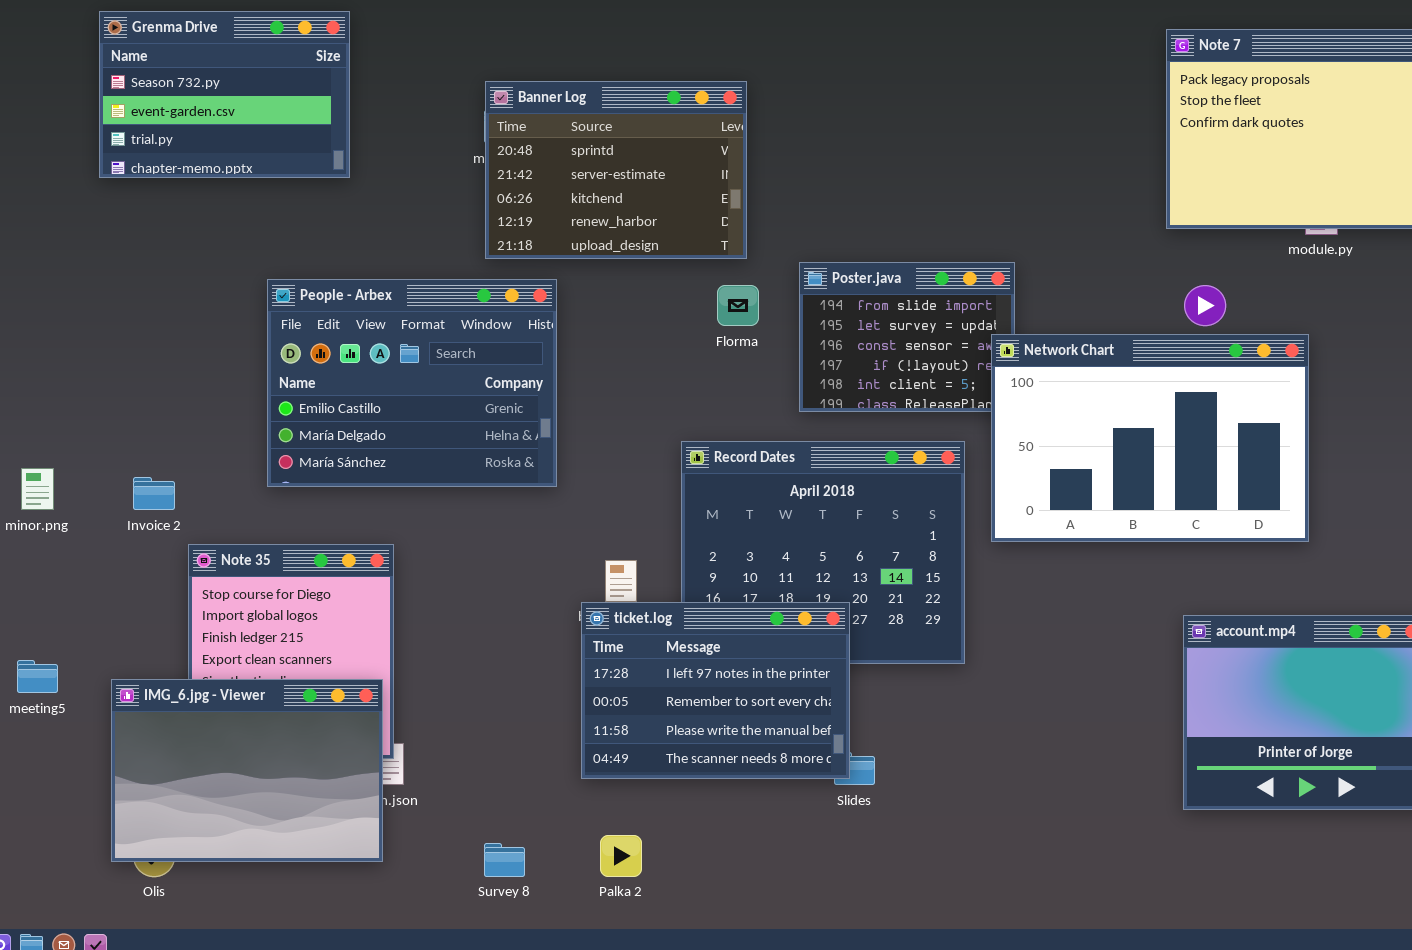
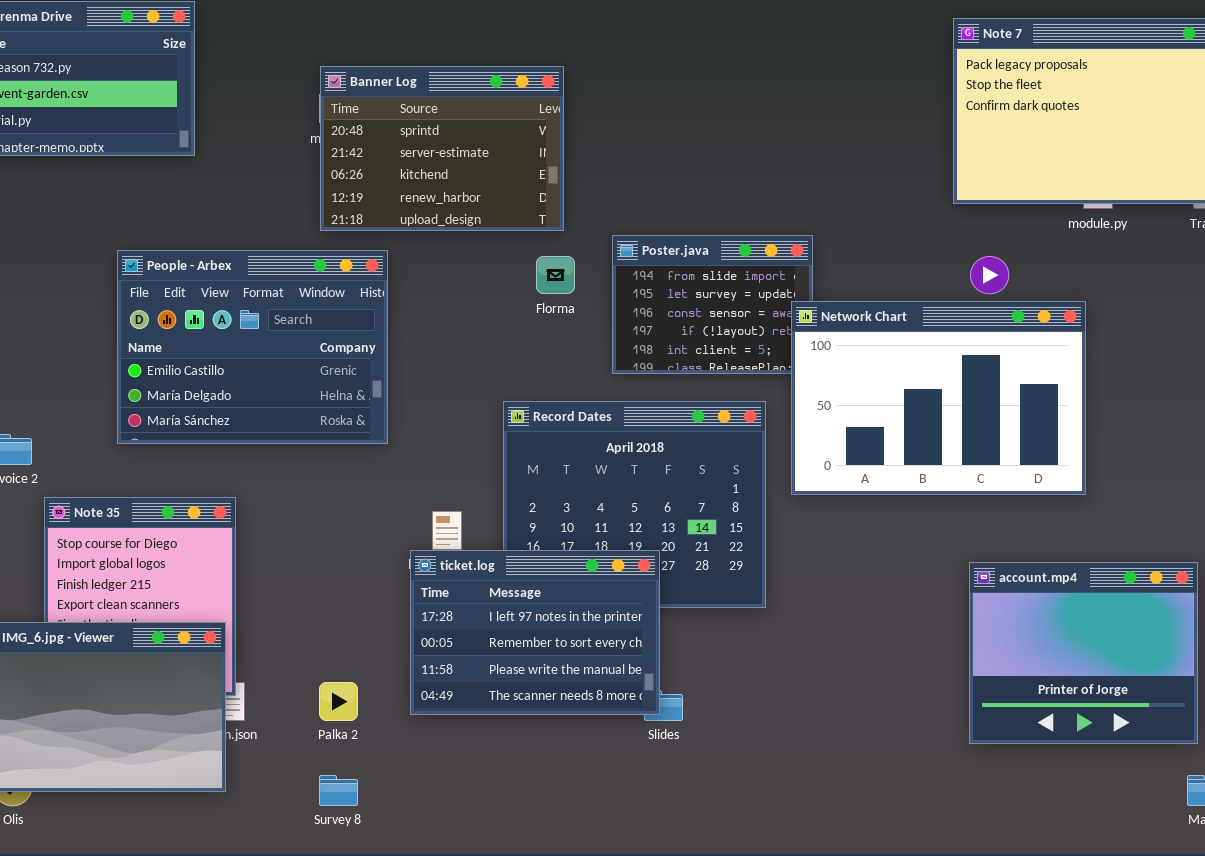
Palka 2: [600,835,642,877] -> [319,682,358,721], moved

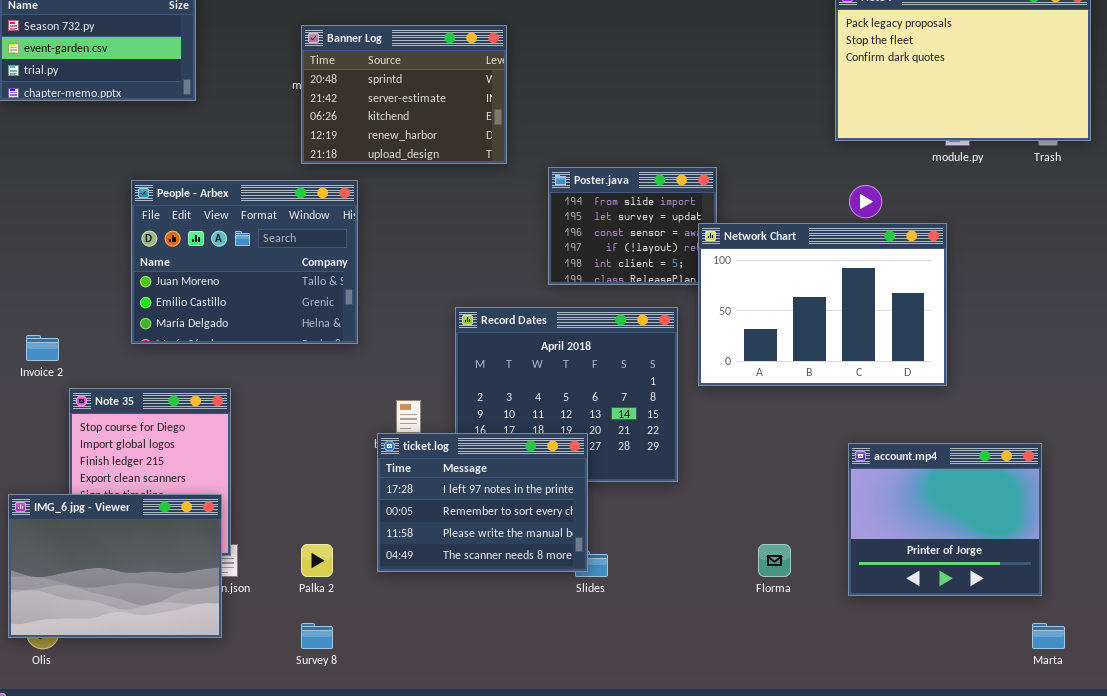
People - Arbex: [117,250,388,444] -> [131,180,358,344], scrolled up 1 row
Florma: [536,256,575,294] -> [758,544,791,577], moved

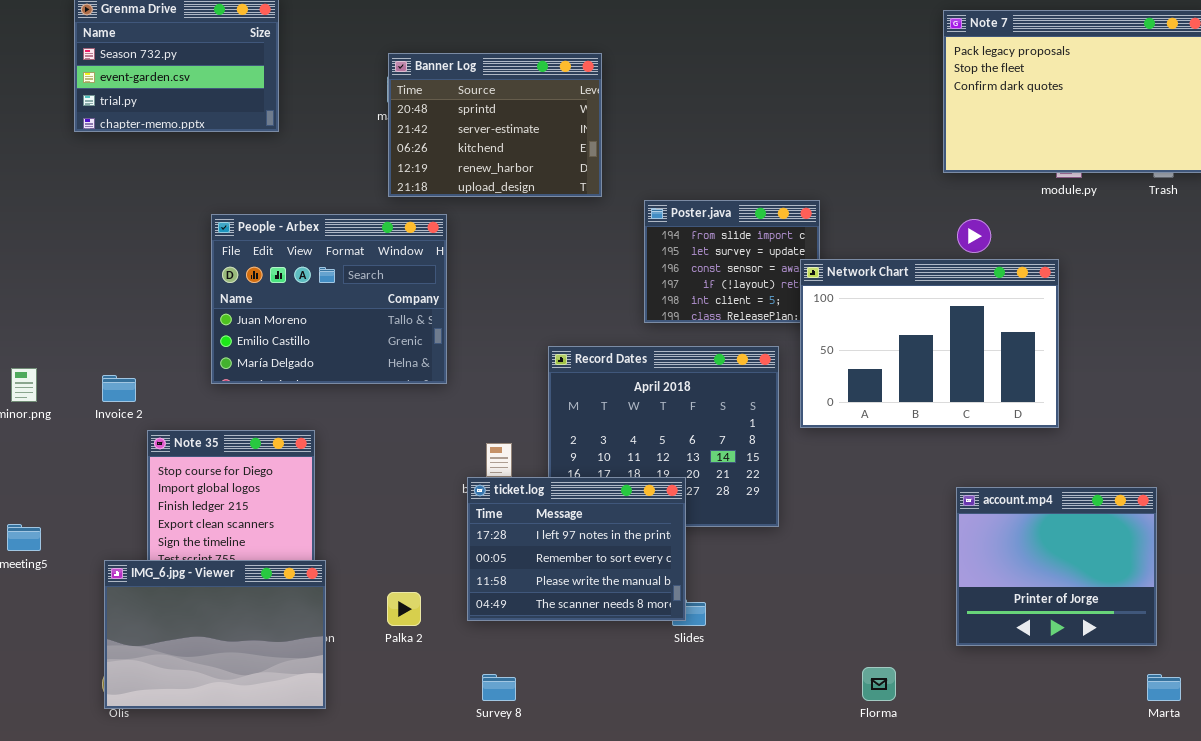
IMG_6.jpg - Viewer: [8,494,222,638] -> [104,560,326,709], moved
Florma: [758,544,791,577] -> [862,667,896,701], moved
Survey 8: [301,623,333,649] -> [482,674,516,701], moved

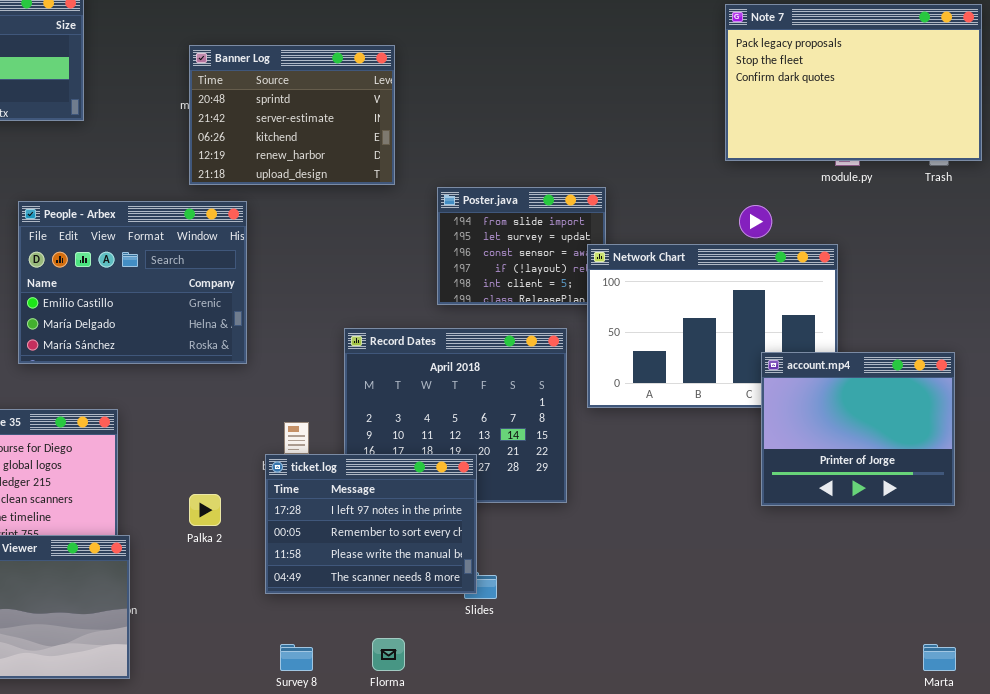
People - Arbex: [211,214,447,384] -> [18,201,247,364], scrolled down 1 row
account.mp4: [956,487,1157,646] -> [761,352,955,506], moved
Palka 2: [387,592,421,626] -> [189,494,221,526], moved
Florma: [862,667,896,701] -> [372,638,405,671], moved

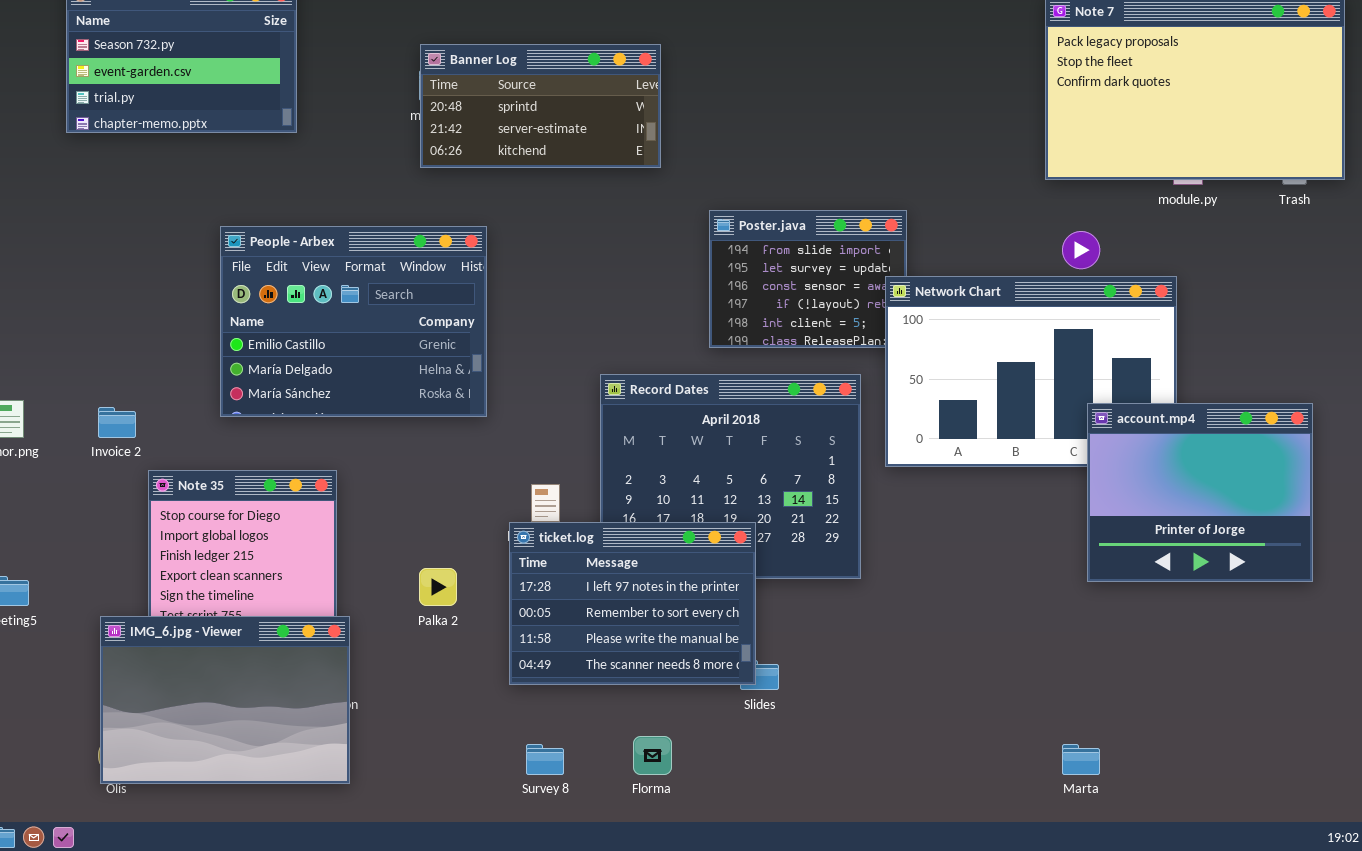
Banner Log: [189,45,395,185] -> [420,44,661,168], resized
Marta: [923,644,956,671] -> [1062,744,1100,775], moved

